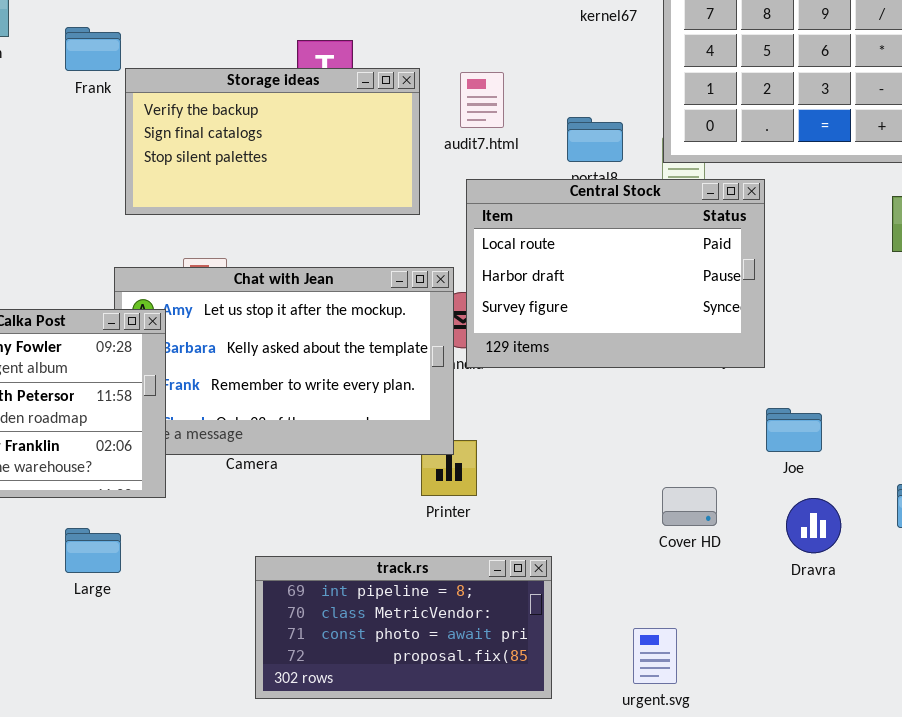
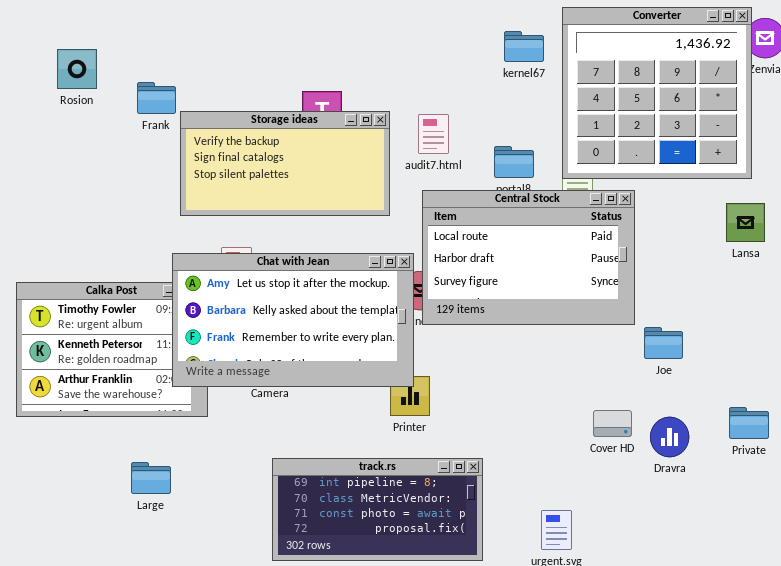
Chat with Jean: [114,267,454,455] -> [172,253,414,387], raised
Joe: [766,408,822,452] -> [644,327,683,359], moved
Cover HD: [662,487,717,526] -> [593,410,632,437], moved
Large: [65,528,121,573] -> [131,462,171,494], moved

